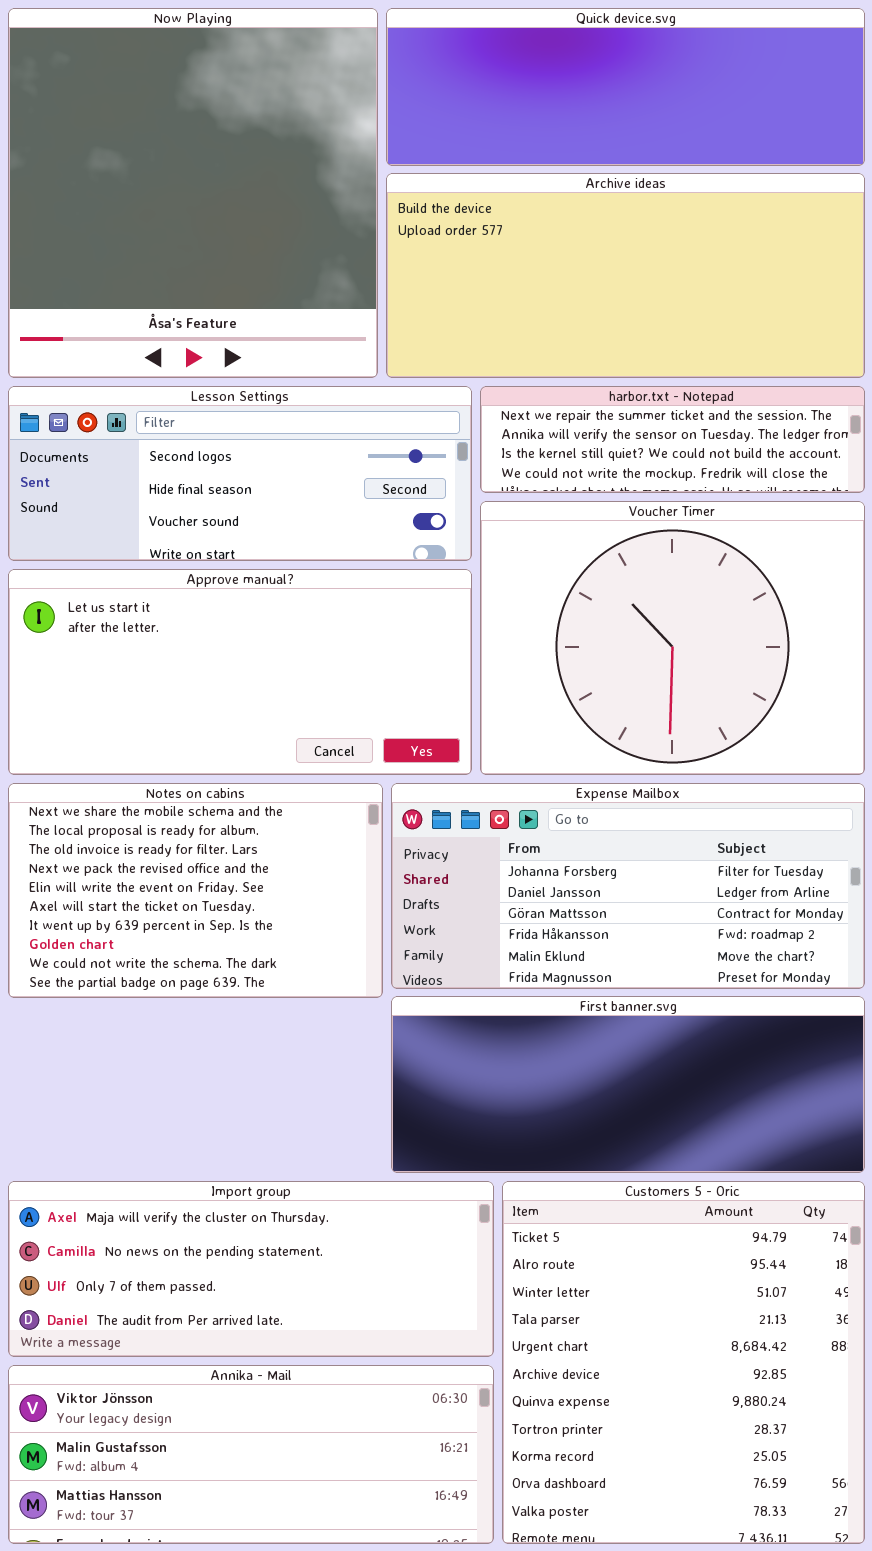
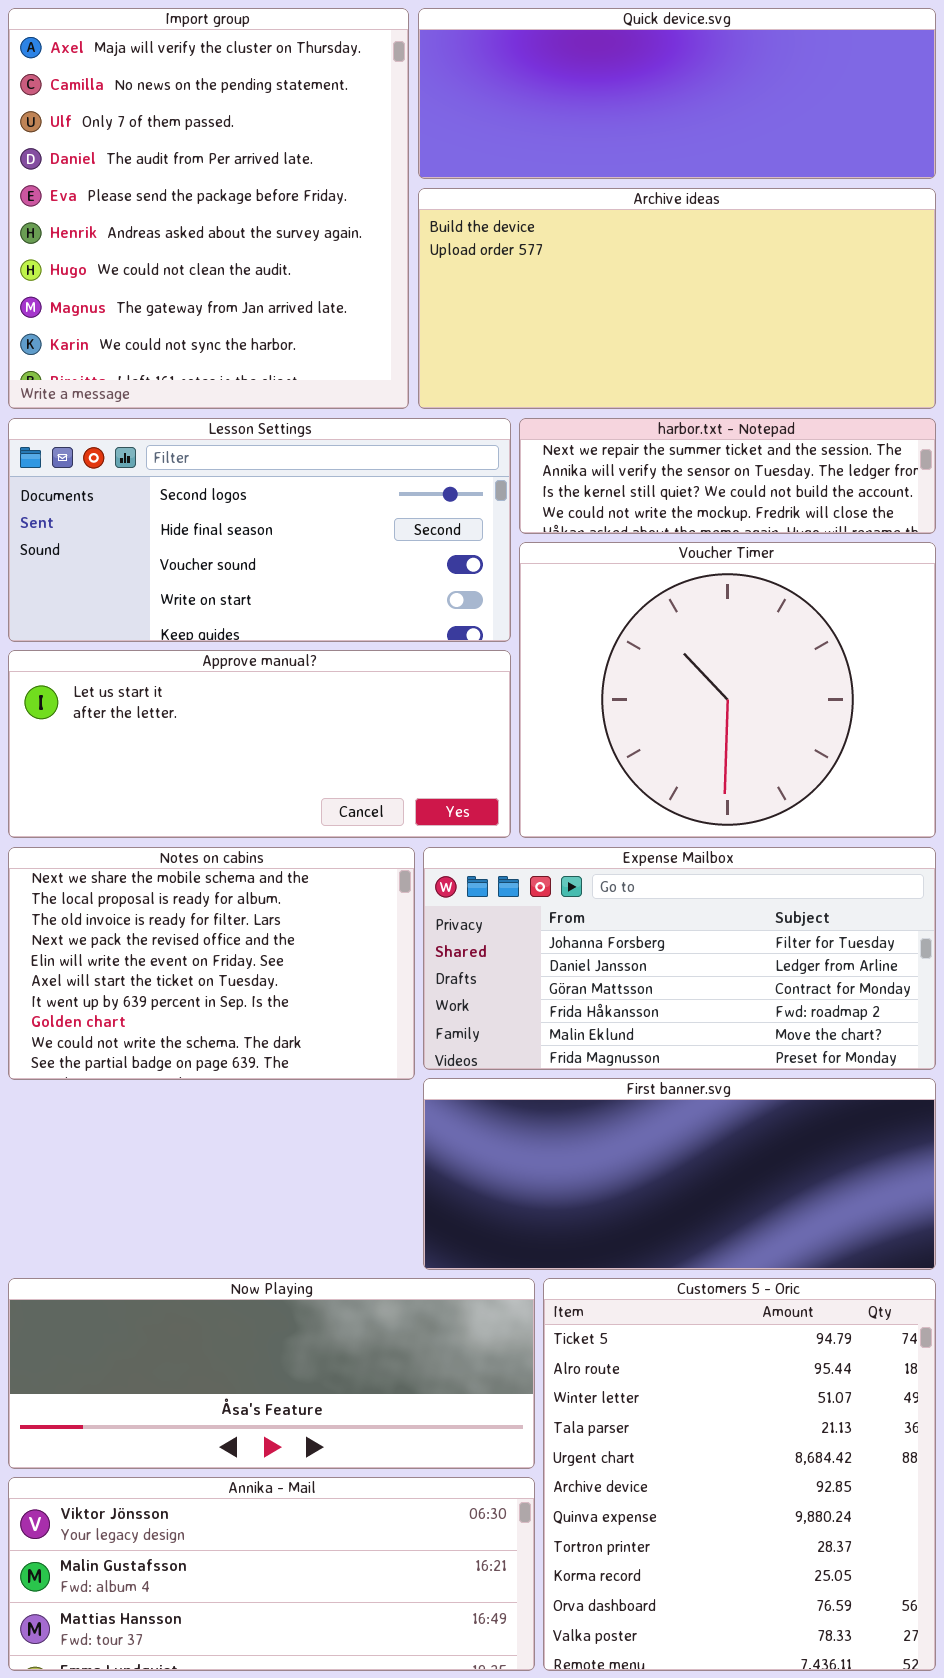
Now Playing: [8,8,378,378] -> [8,1278,535,1469], moved, resized
Lesson Settings: [8,386,472,561] -> [8,418,511,642], resized
Approve manual?: [8,569,472,775] -> [8,650,511,838], resized
Import group: [8,1181,494,1357] -> [8,8,409,409], moved, resized

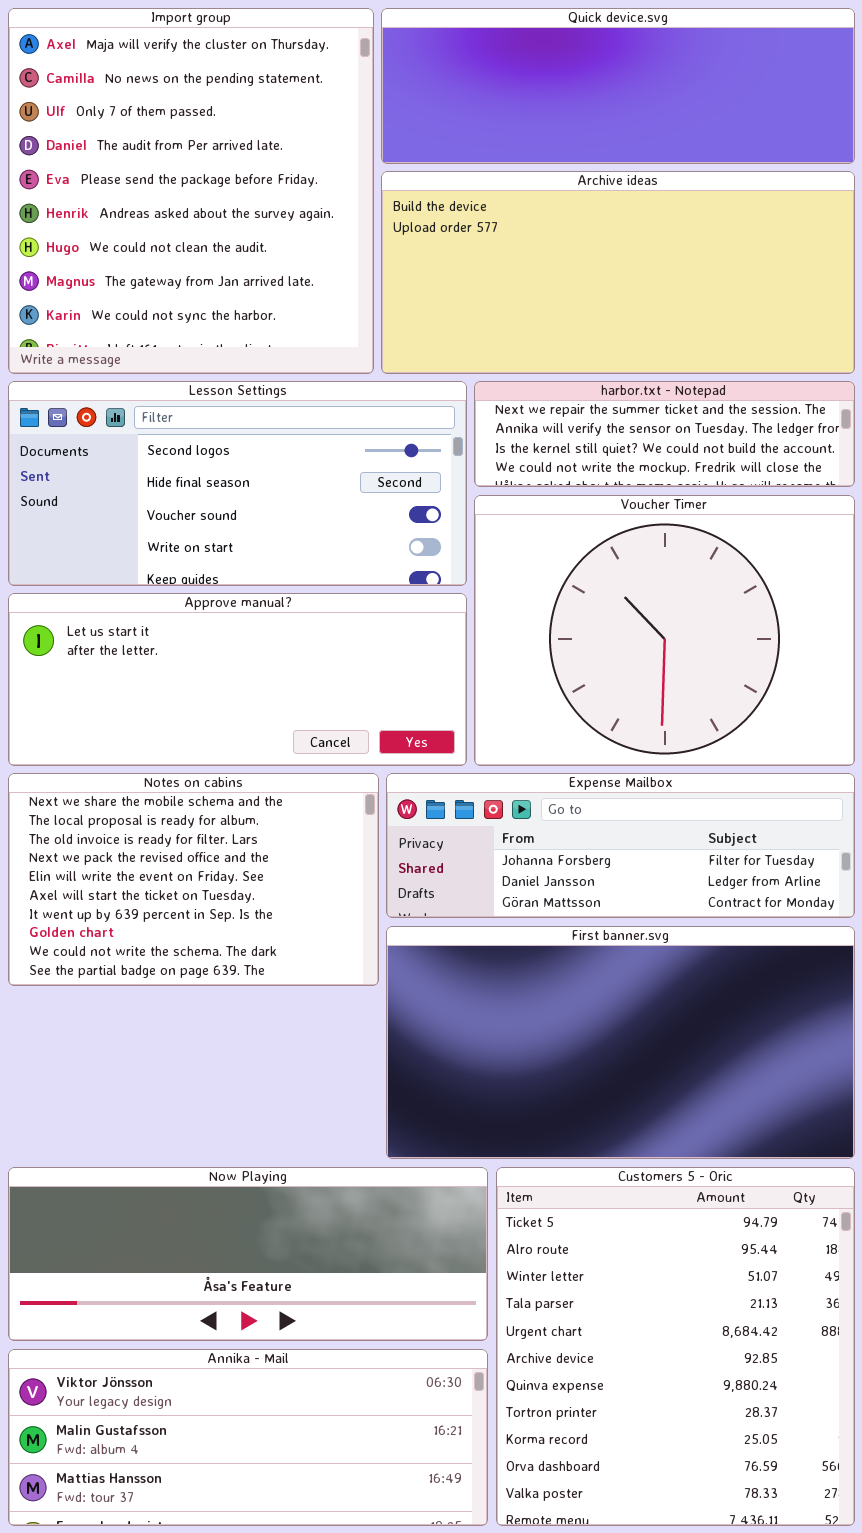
Expense Mailbox: [423,847,936,1070] -> [386,773,855,918], resized
First banner.svg: [423,1078,936,1270] -> [386,926,855,1159], resized

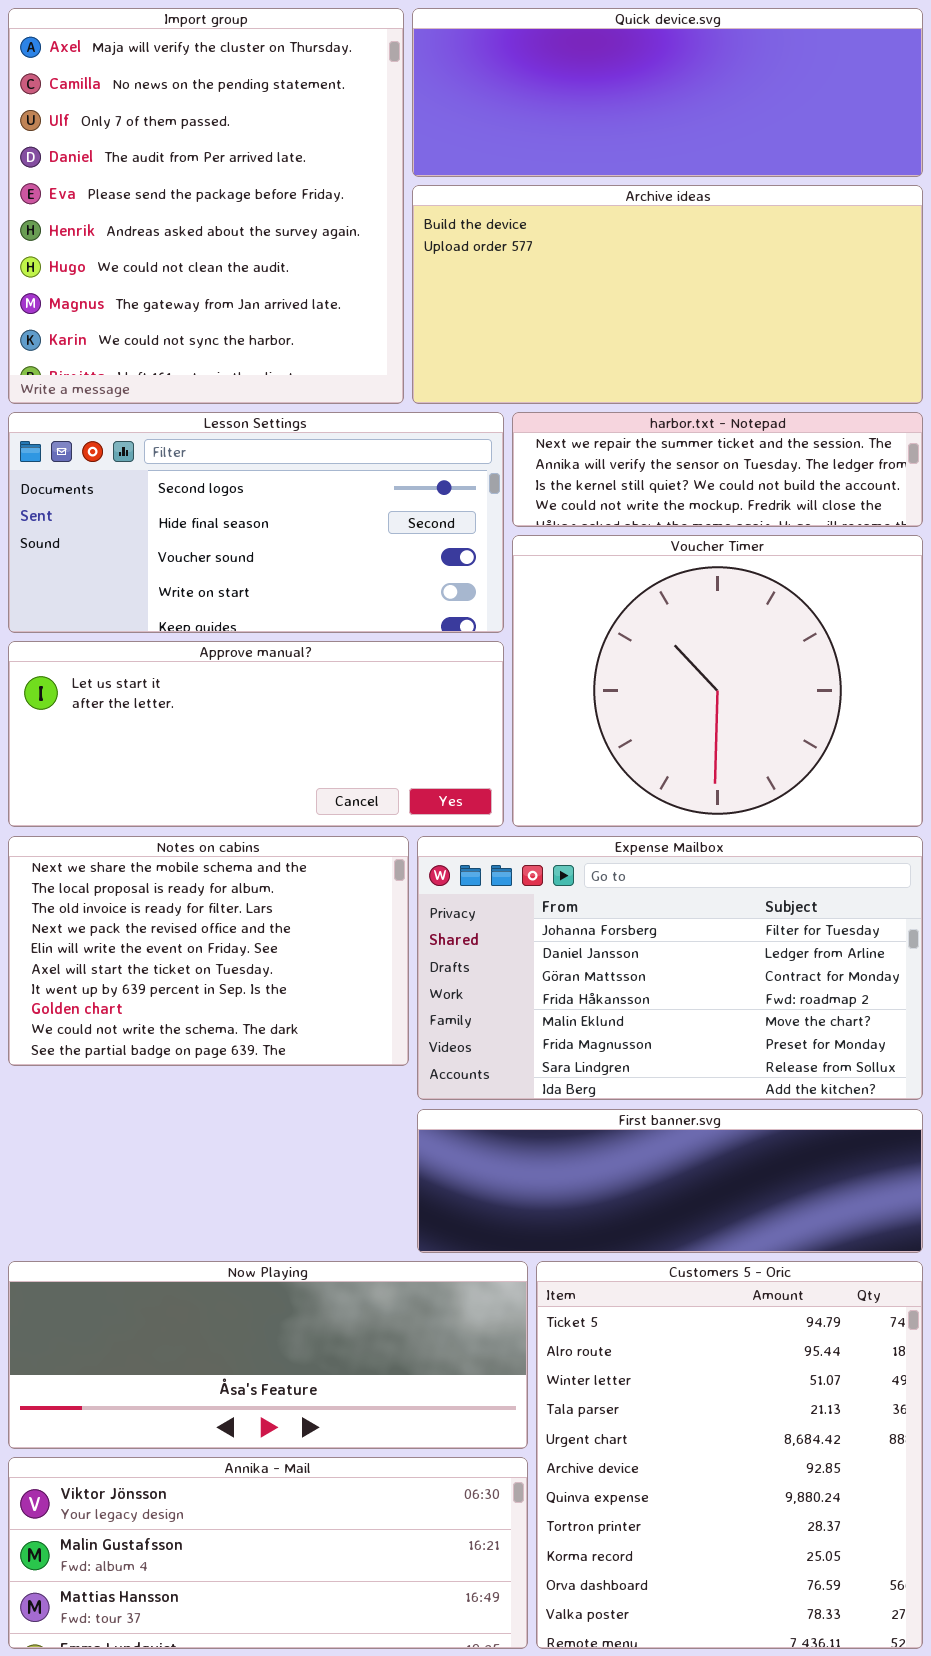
Expense Mailbox: [386,773,855,918] -> [417,836,923,1100], resized
First banner.svg: [386,926,855,1159] -> [417,1109,923,1253], resized

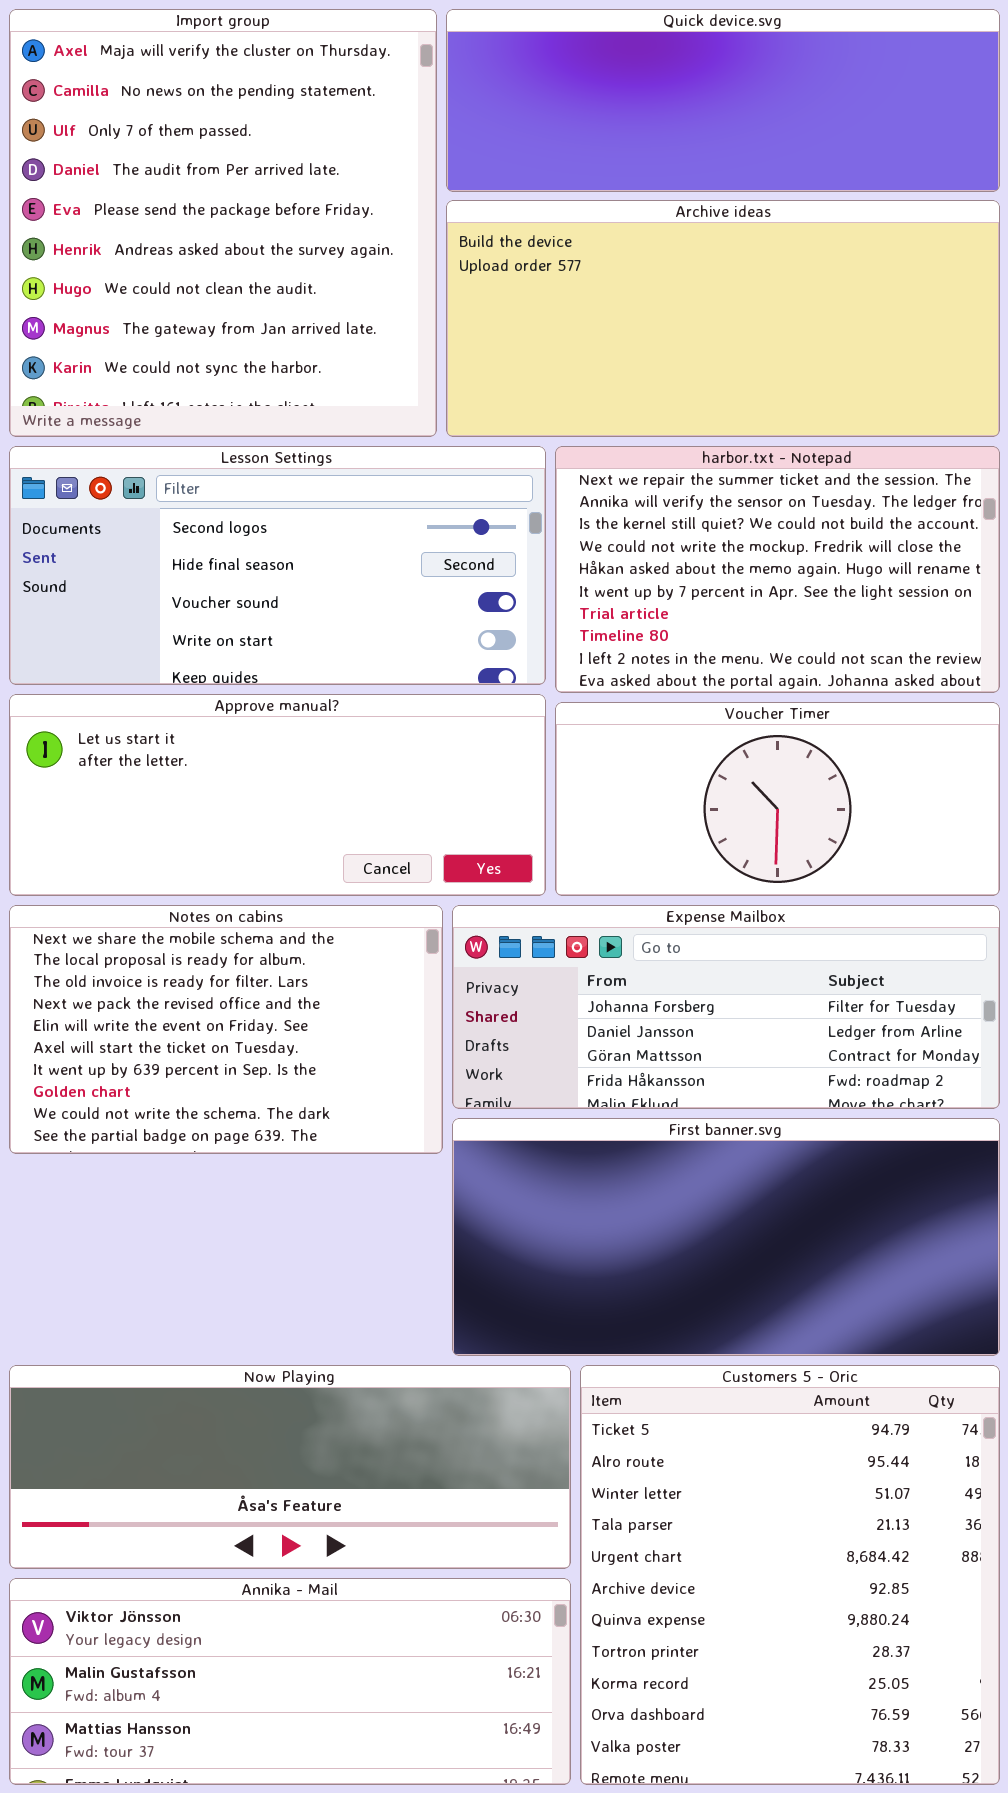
harbor.txt - Notepad: [512,412,923,527] -> [555,446,1000,693], resized
Voucher Timer: [512,535,923,827] -> [555,702,1000,896], resized
Expense Mailbox: [417,836,923,1100] -> [452,905,1000,1109], resized
First banner.svg: [417,1109,923,1253] -> [452,1118,1000,1356], resized

